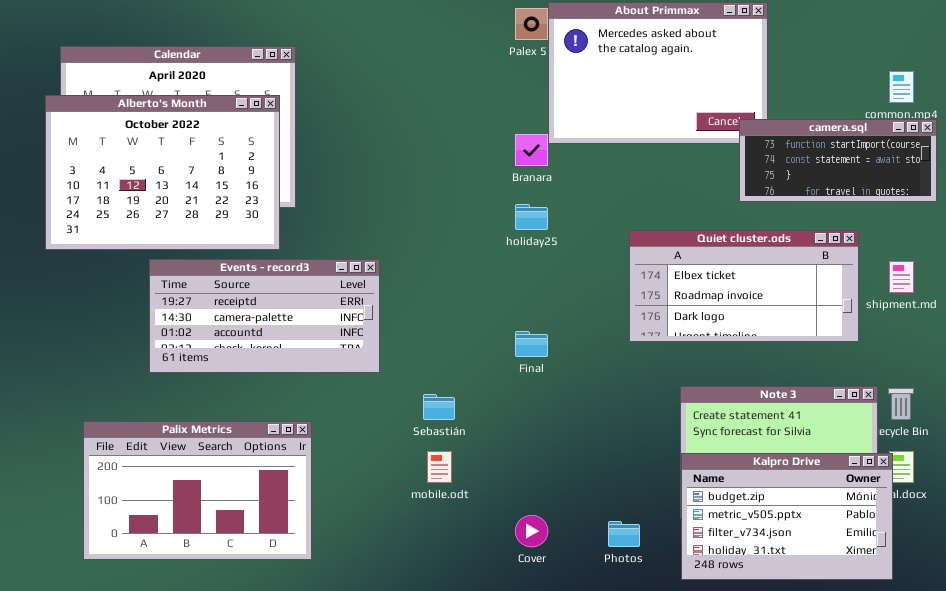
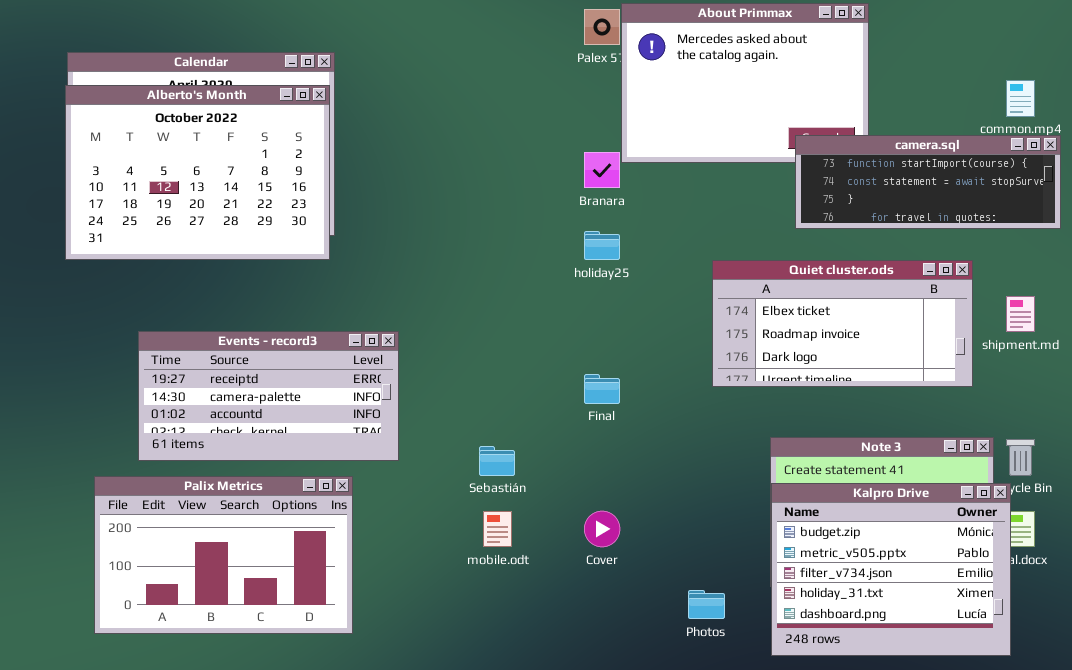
Alberto's Month: [45,95,280,250] -> [65,85,330,260], moved
camera.sql: [739,119,937,202] -> [795,135,1061,229], resized
Events - record3: [149,259,380,373] -> [138,331,399,461], moved
Kalpro Drive: [681,453,893,580] -> [771,483,1011,656], resized
Cover: [515,515,548,547] -> [584,511,620,547], moved

